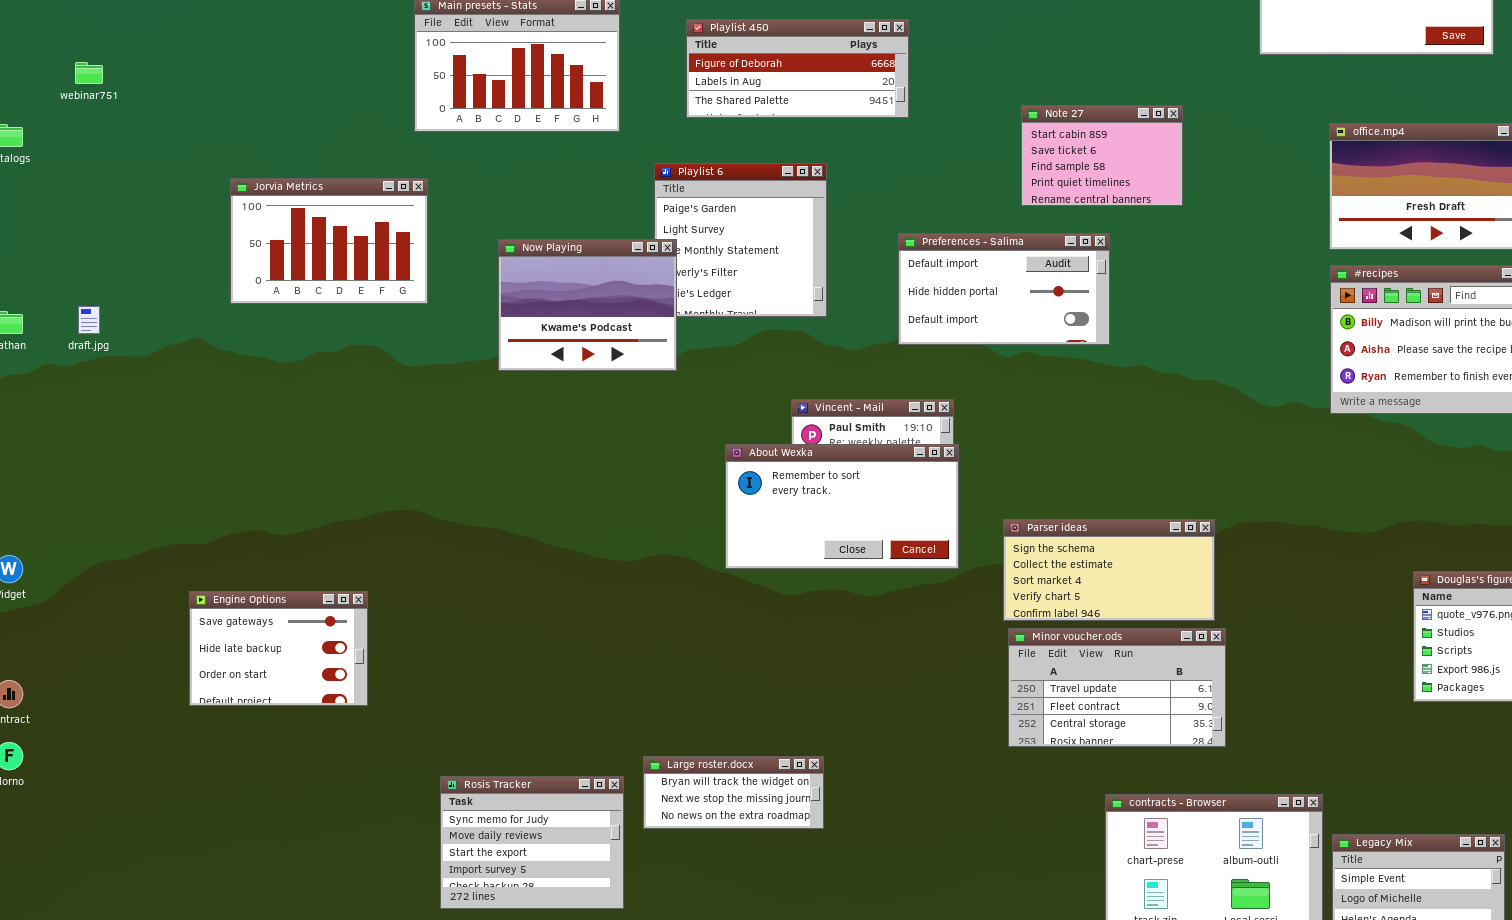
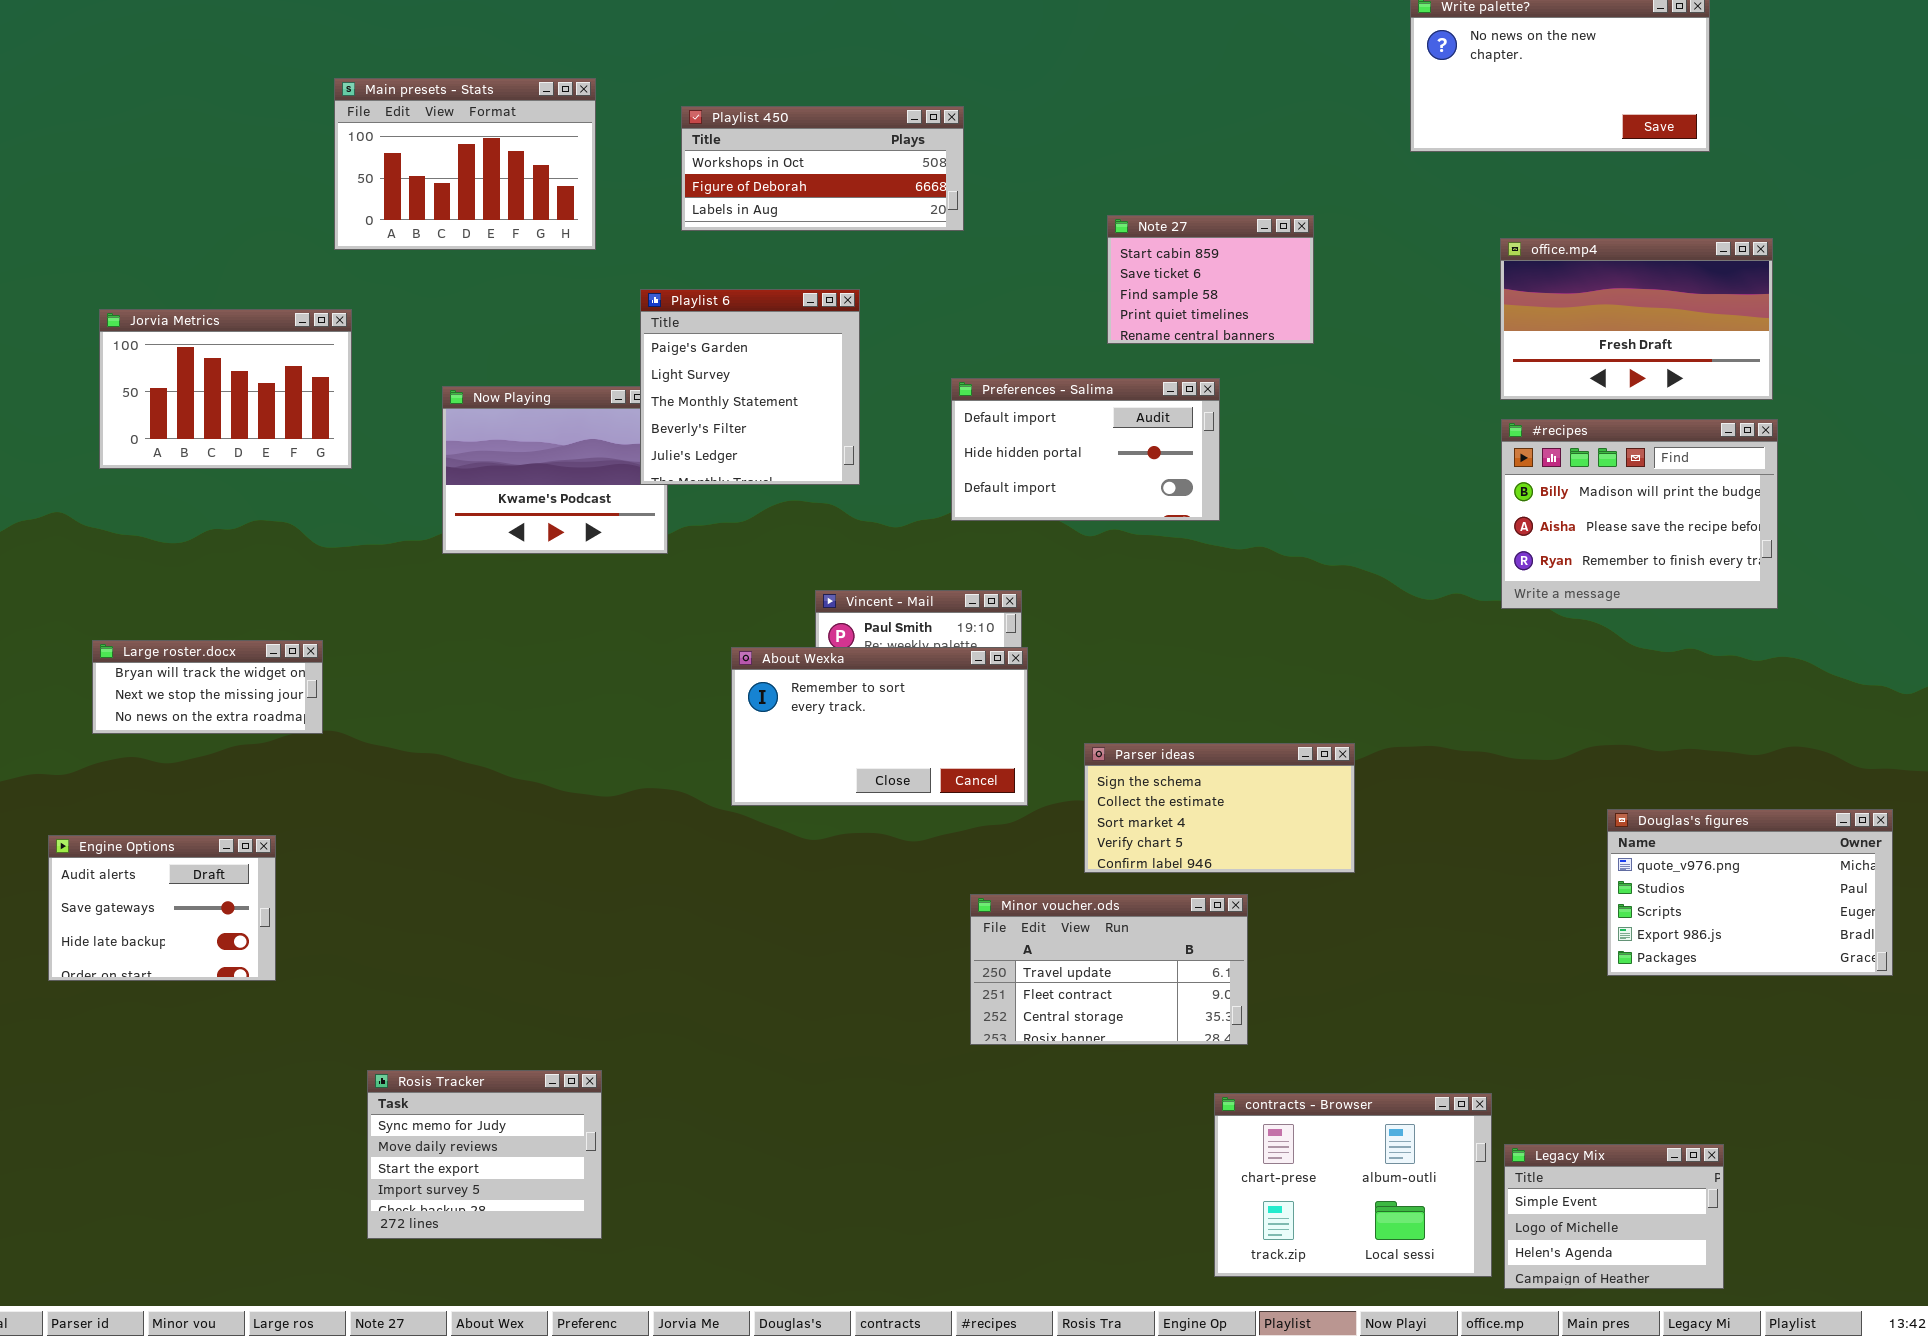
Playlist 450: [686,19,909,118] -> [681,106,964,231], scrolled up 1 row
Playlist 6: [654,163,827,317] -> [640,289,860,485], raised
Engine Options: [189,591,368,706] -> [48,835,276,981], scrolled up 1 row
Minor voucher.ods: [1008,628,1226,747] -> [970,894,1248,1045], moved
Large roster.docx: [643,756,824,829] -> [92,640,323,734], moved

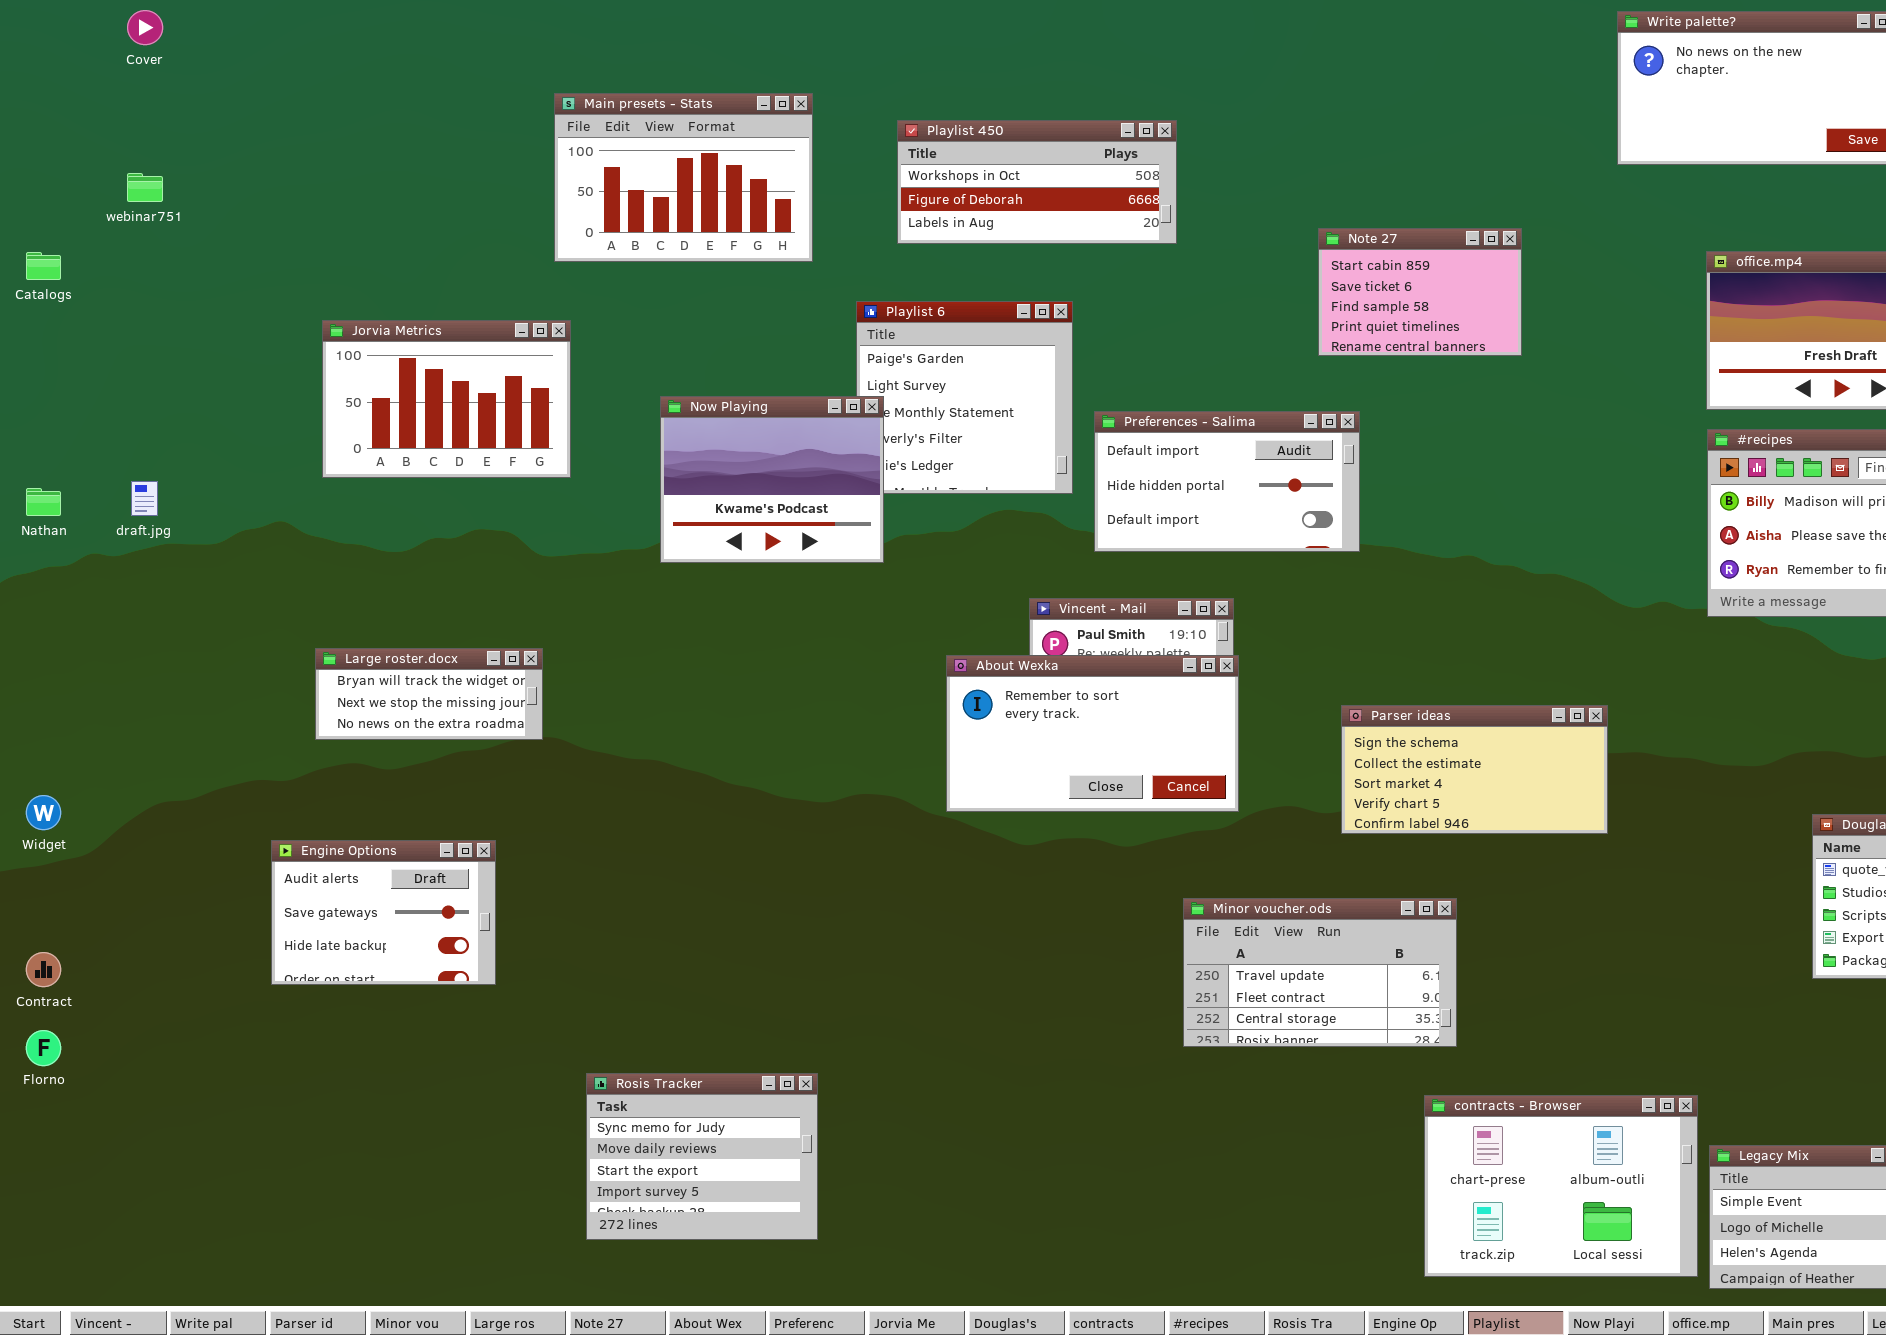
Preferences - Salima: [951,378,1220,521] -> [1094,411,1360,552], moved
Now Playing: [442,386,668,554] -> [660,396,884,563], raised
Parser ideas: [1084,743,1355,873] -> [1341,705,1608,834], moved

